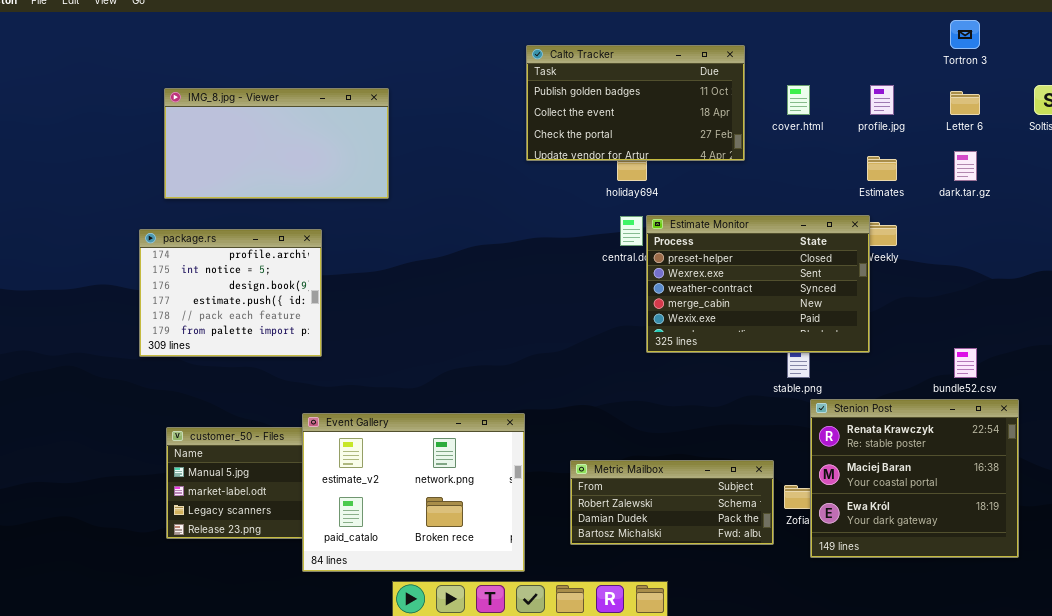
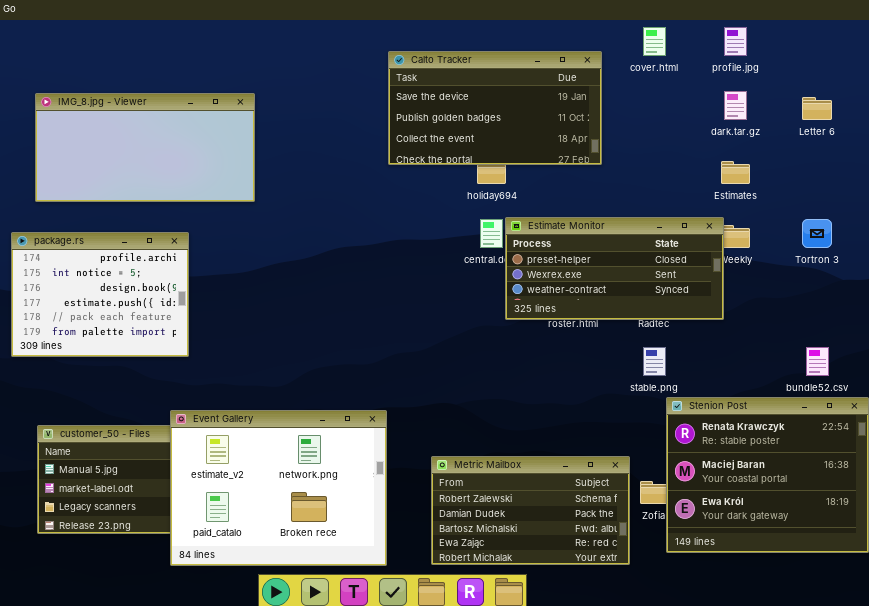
Tortron 3: [950,20,980,49] -> [802,219,832,248], moved
Calto Tracker: [526,45,745,161] -> [388,51,602,165], scrolled up 1 row
cover.html: [787,85,810,115] -> [643,27,666,56], moved
profile.jpg: [870,85,894,115] -> [724,27,747,56], moved
dark.tar.gz: [954,151,977,181] -> [724,91,747,120], moved
Estimate Monitor: [646,215,870,353] -> [505,217,724,320], resized
Metric Mailbox: [570,460,774,545] -> [431,456,630,565], resized

